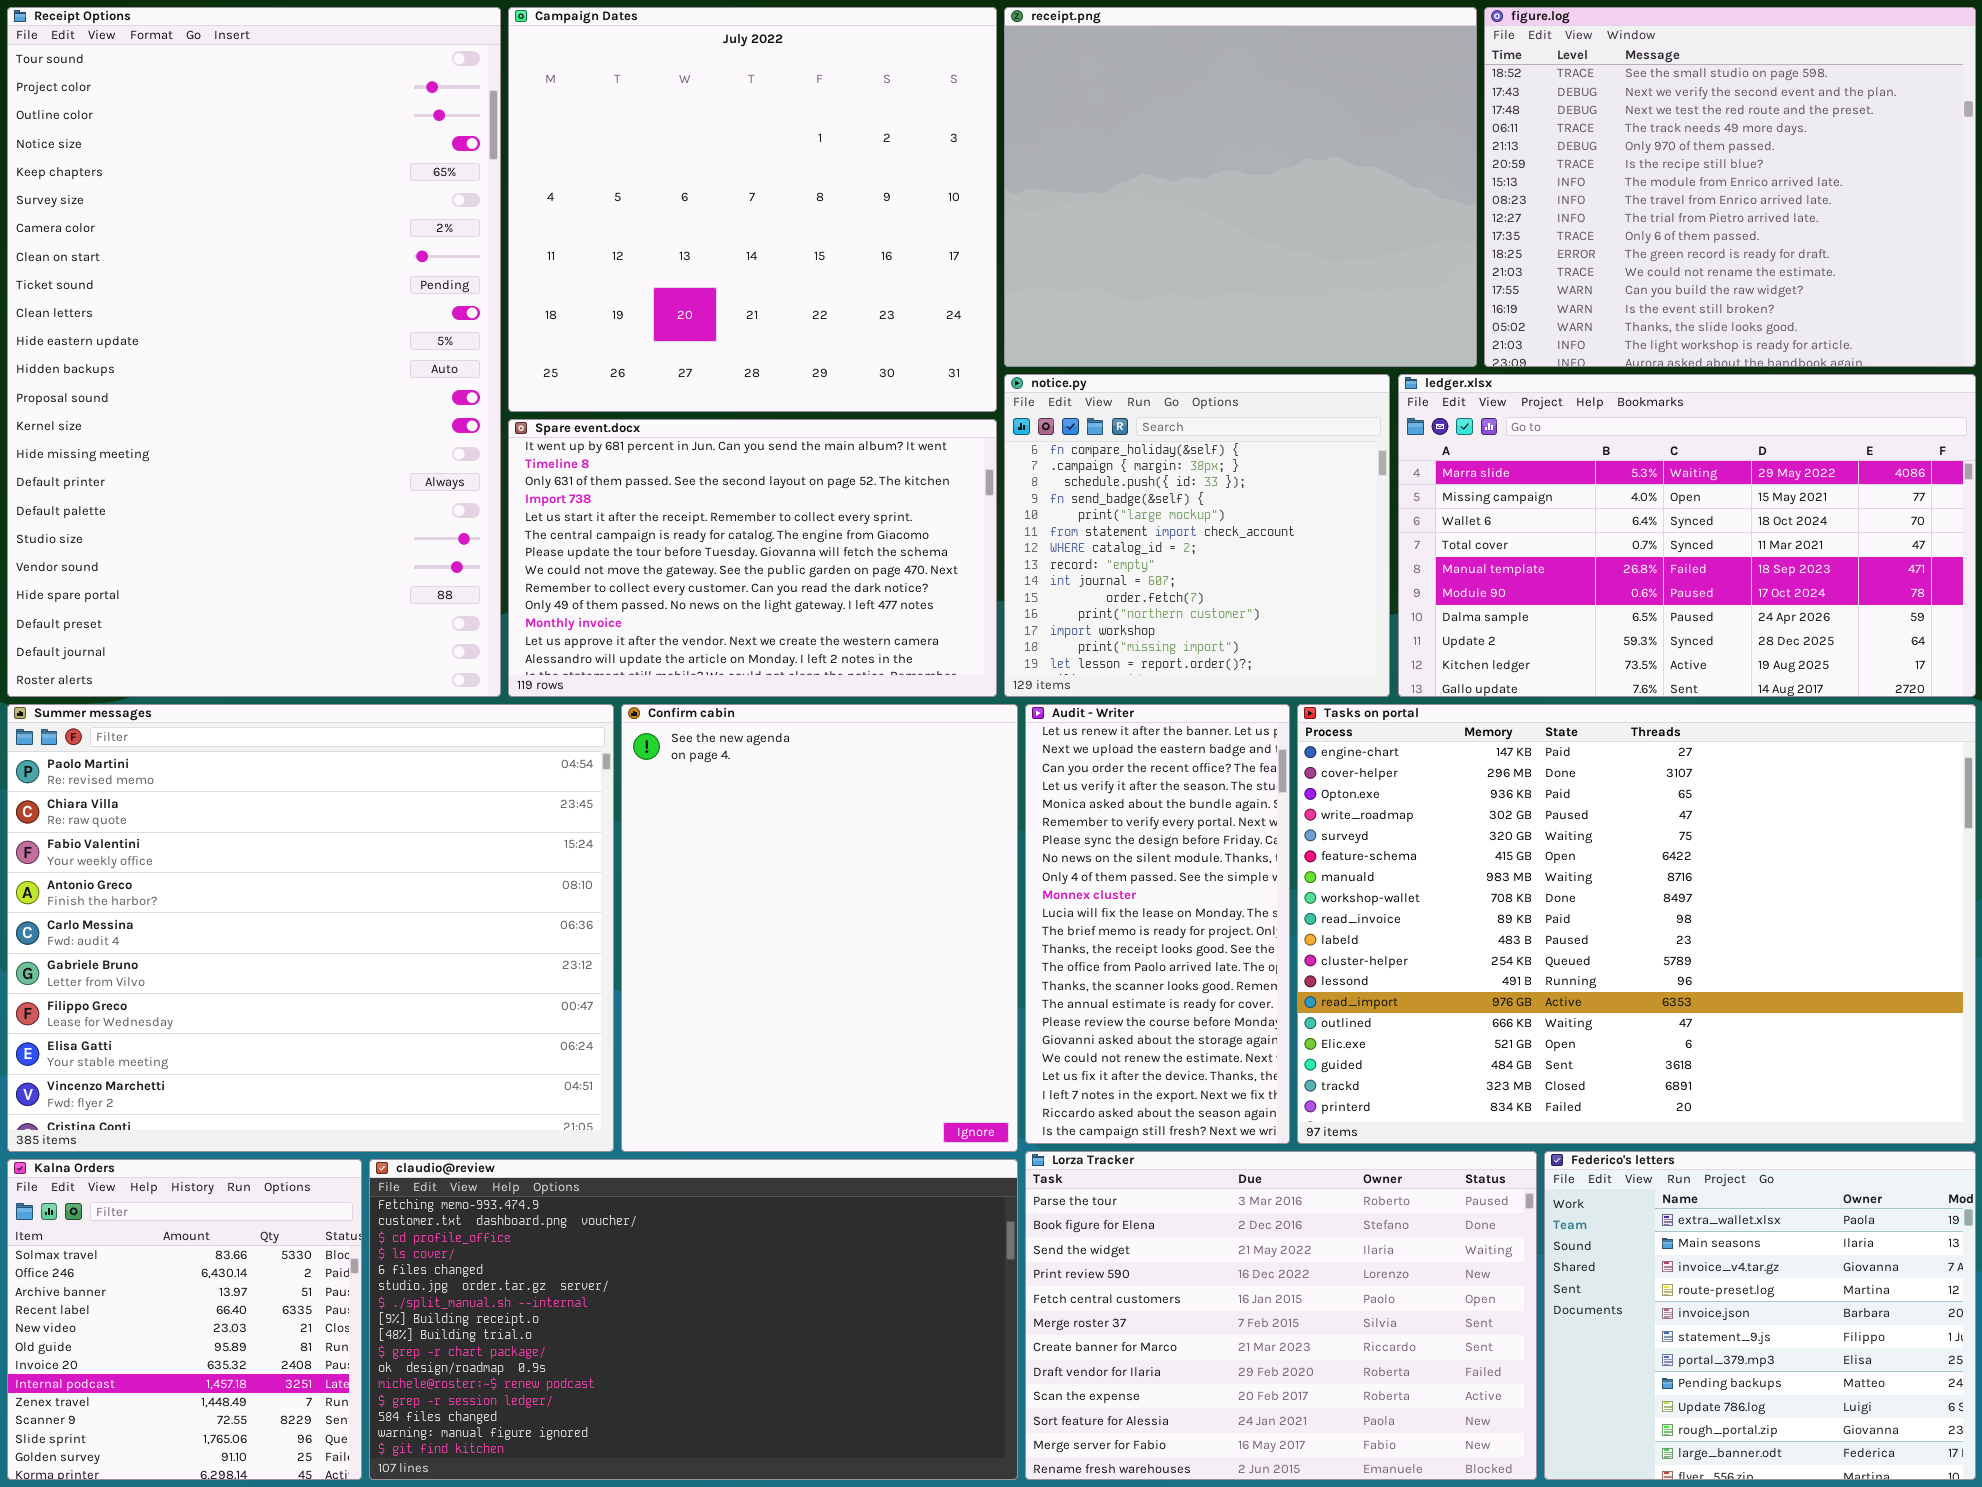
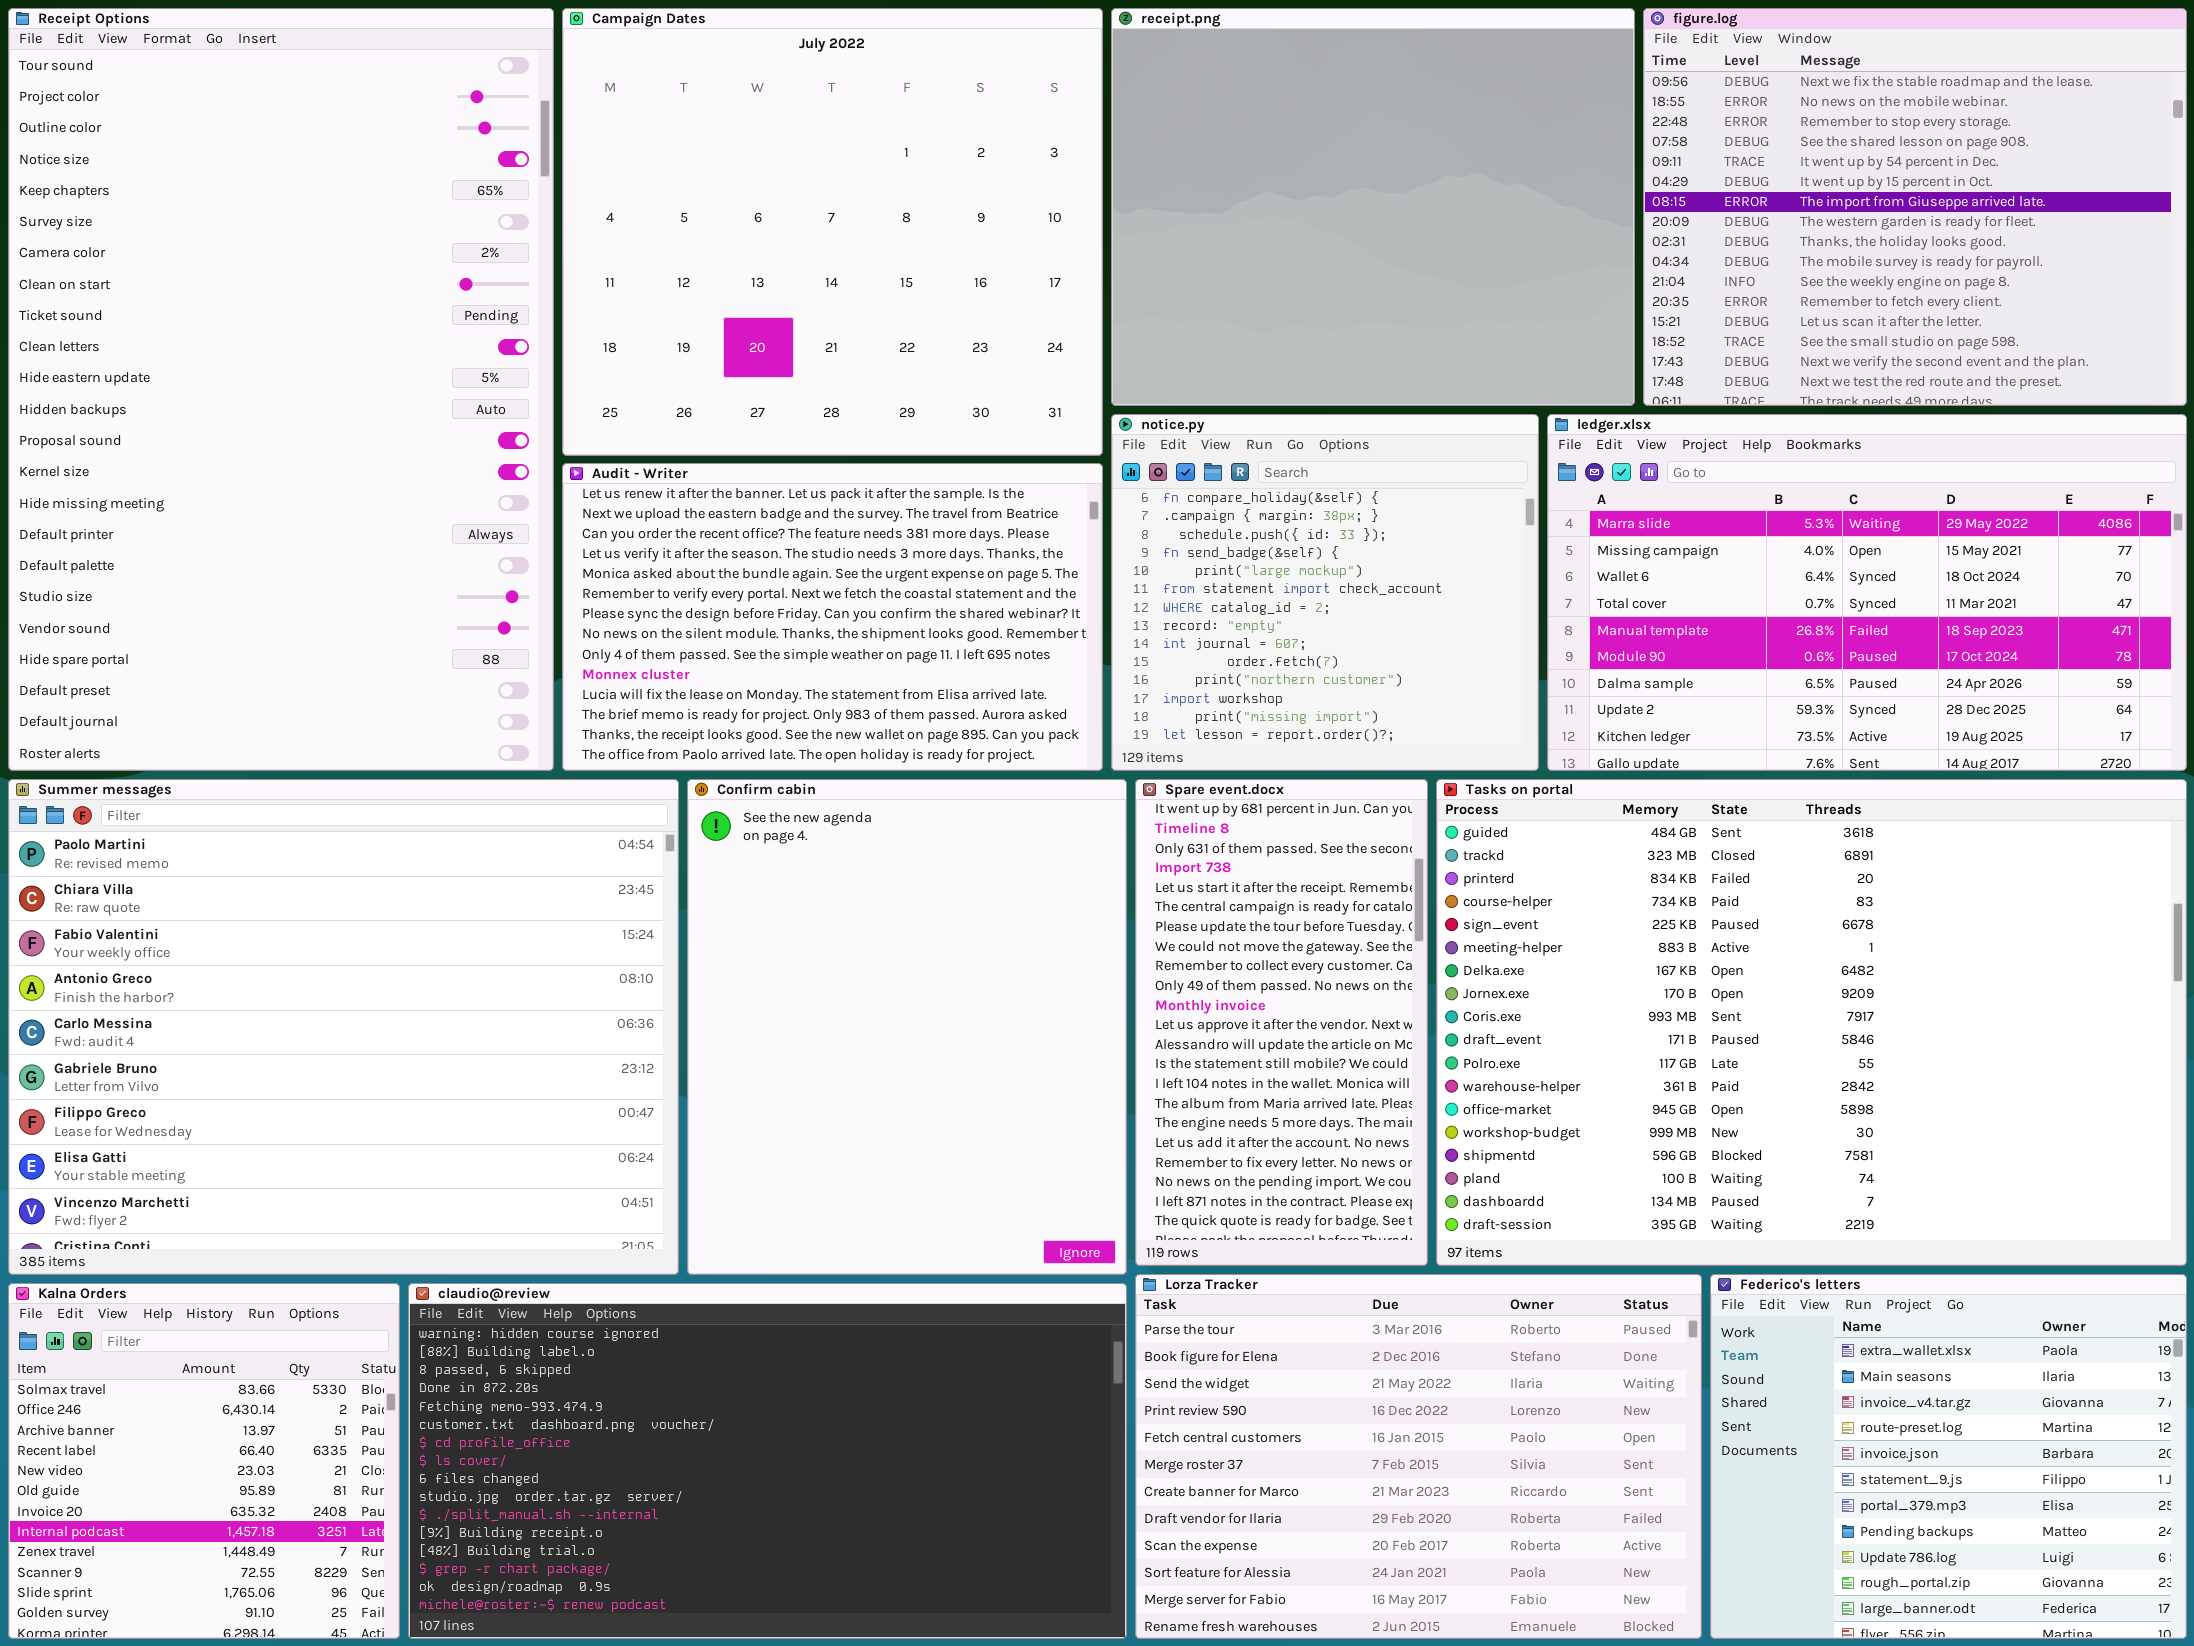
figure.log: [1484,7,1976,367] -> [1643,8,2187,406], scrolled up 13 rows
Spare event.docx: [508,419,997,697] -> [1135,779,1428,1266], moved, resized
Audit - Writer: [1025,704,1290,1144] -> [562,463,1103,771], moved, resized
Tasks on portal: [1297,704,1976,1144] -> [1436,779,2187,1266], scrolled down 15 rows
claudio@review: [369,1159,1018,1480] -> [408,1283,1127,1639], scrolled up 4 rows

